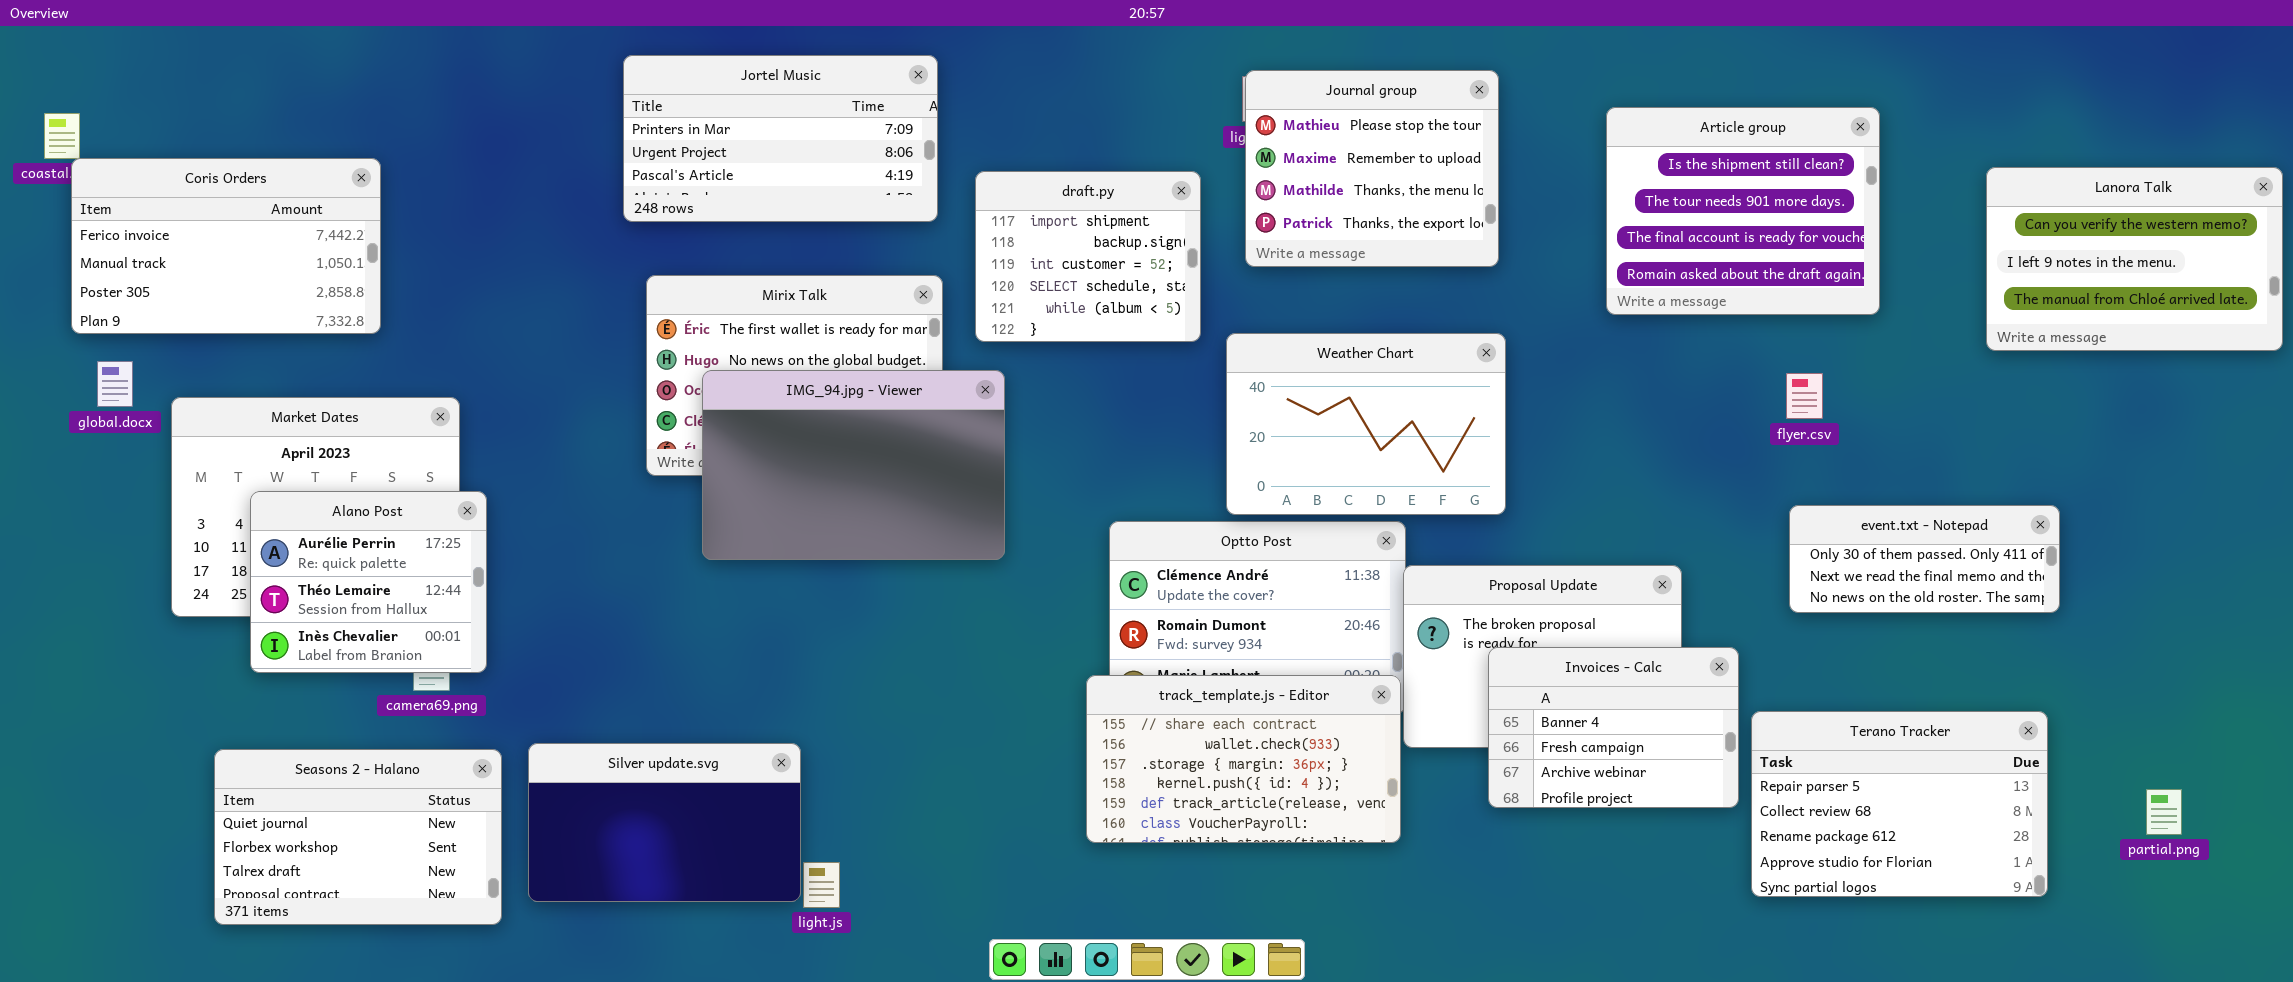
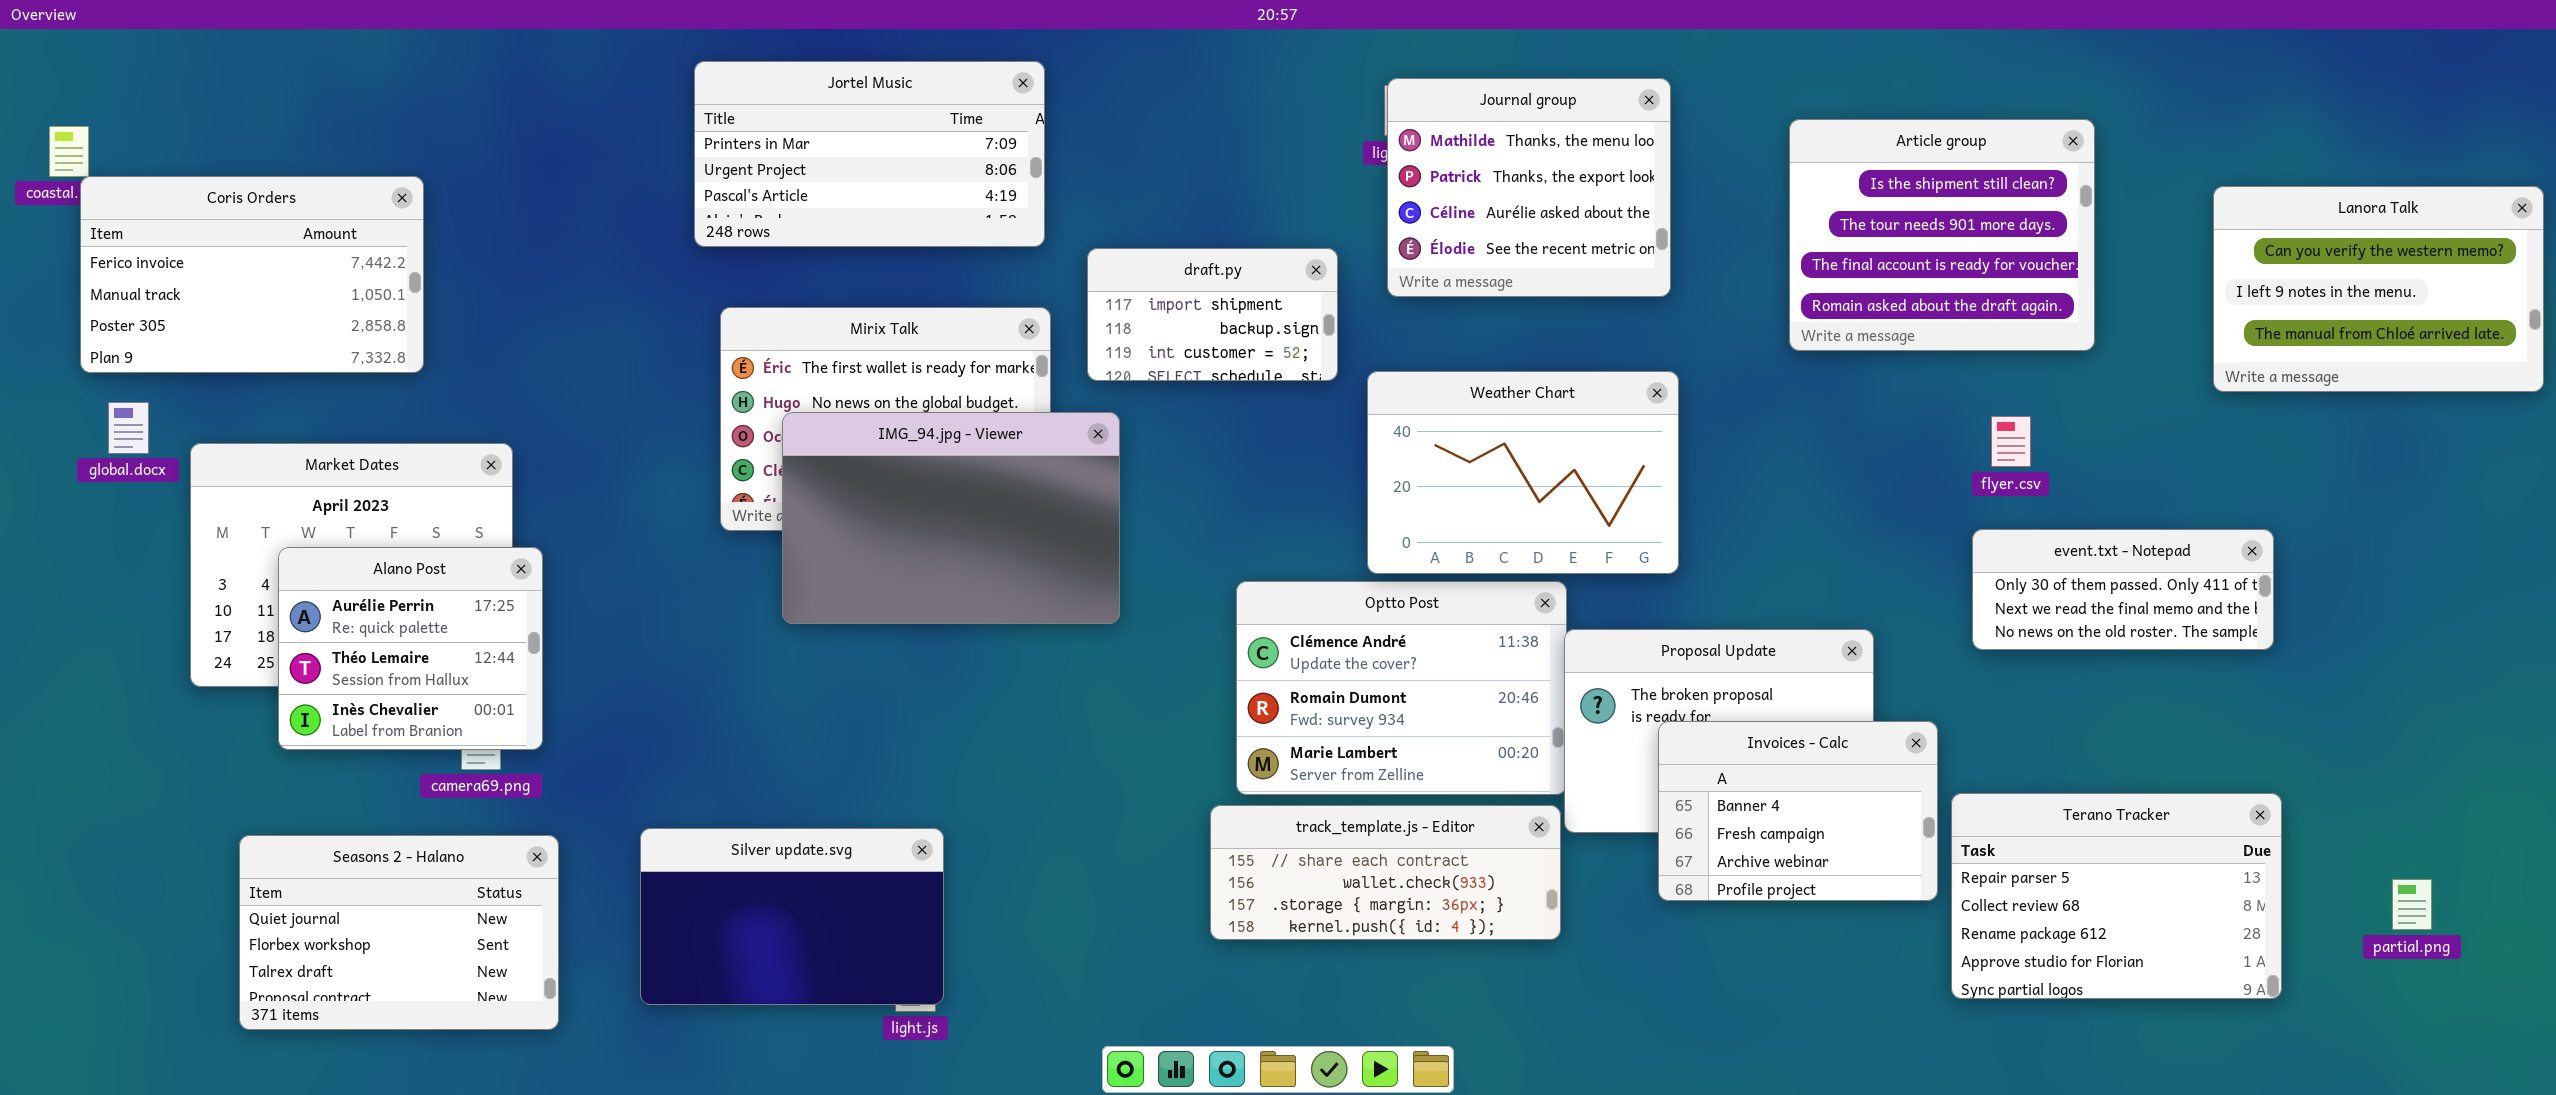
Journal group: [1245,70,1499,267] -> [1387,78,1671,297], scrolled down 2 rows
draft.py: [975,171,1201,342] -> [1087,248,1338,381], resized
event.txt - Notepad: [1789,505,2060,613] -> [1972,529,2274,650], moved
track_template.js - Editor: [1086,675,1401,843] -> [1210,805,1561,940], resized
Silver update.svg: [528,743,801,902] -> [640,828,944,1005], moved

